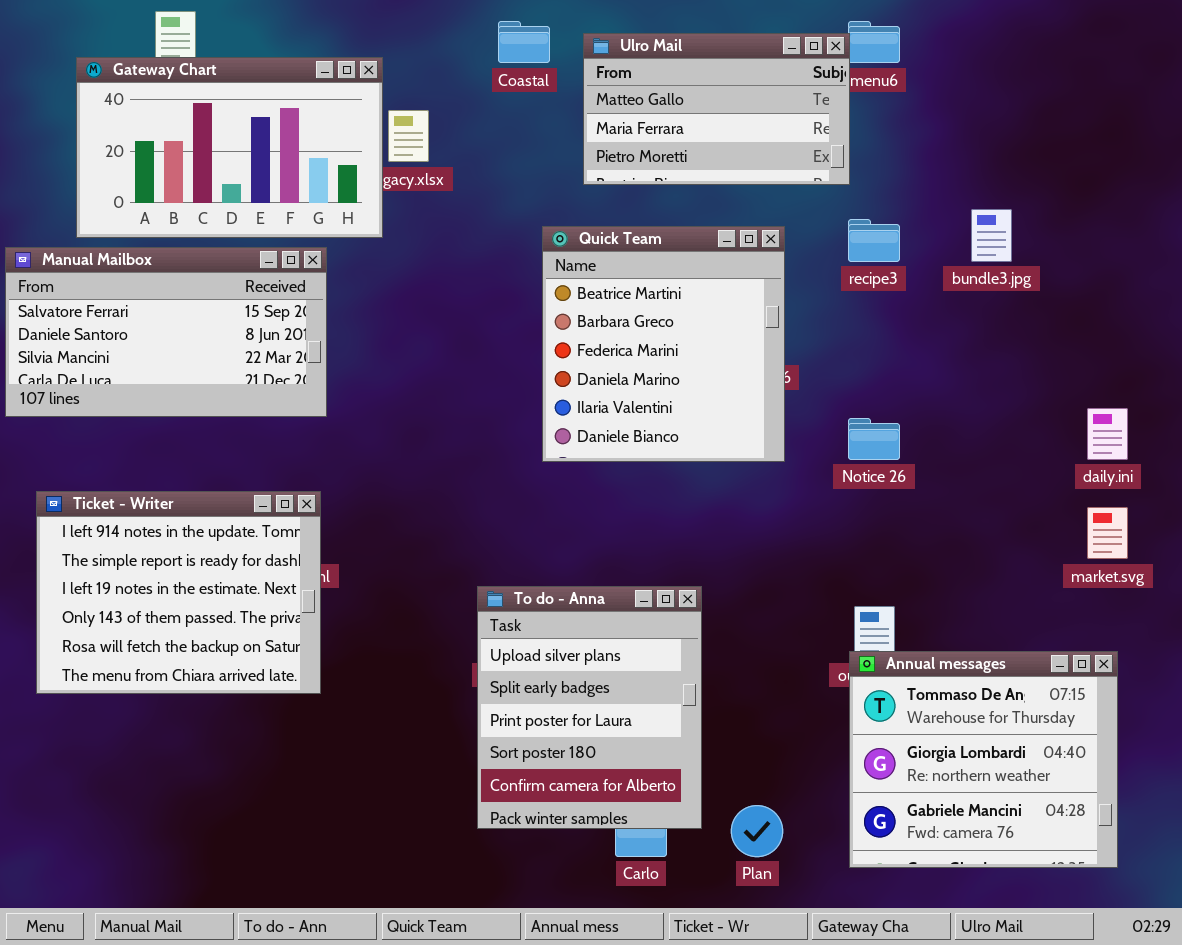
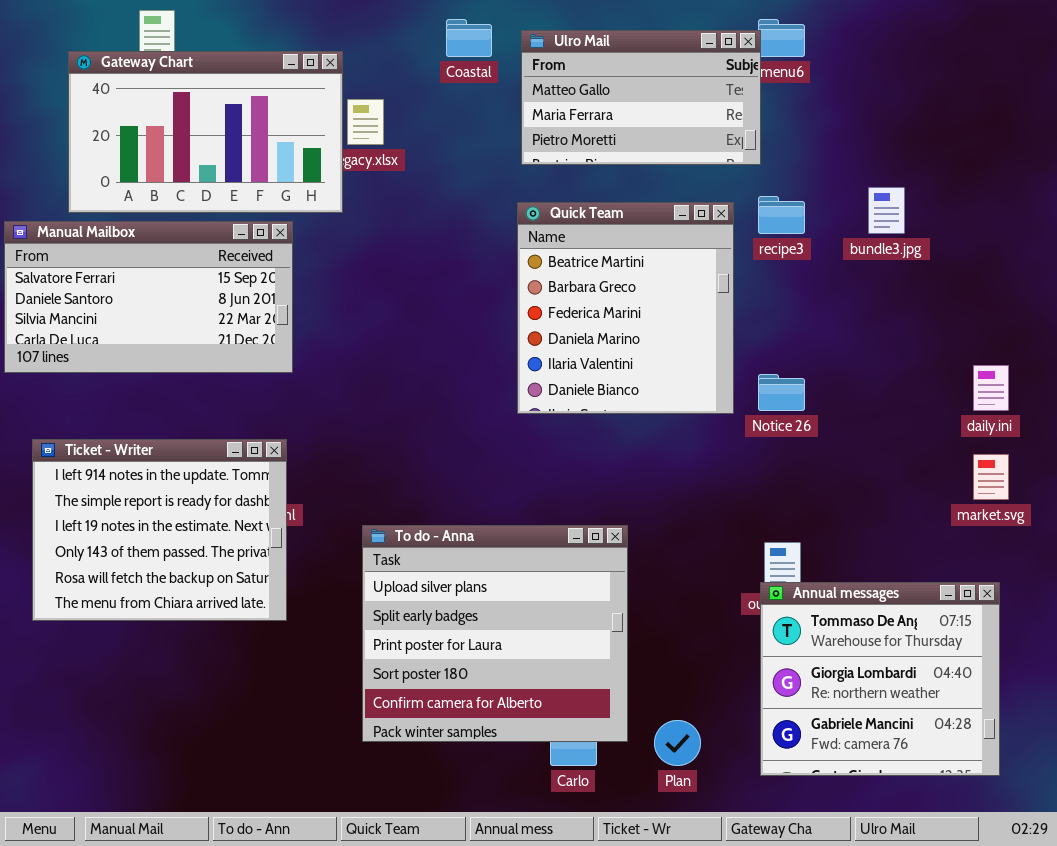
Quick Team: [542,226,785,462] -> [517,202,734,414], moved
To do - Anna: [477,586,702,829] -> [362,525,628,742], resized

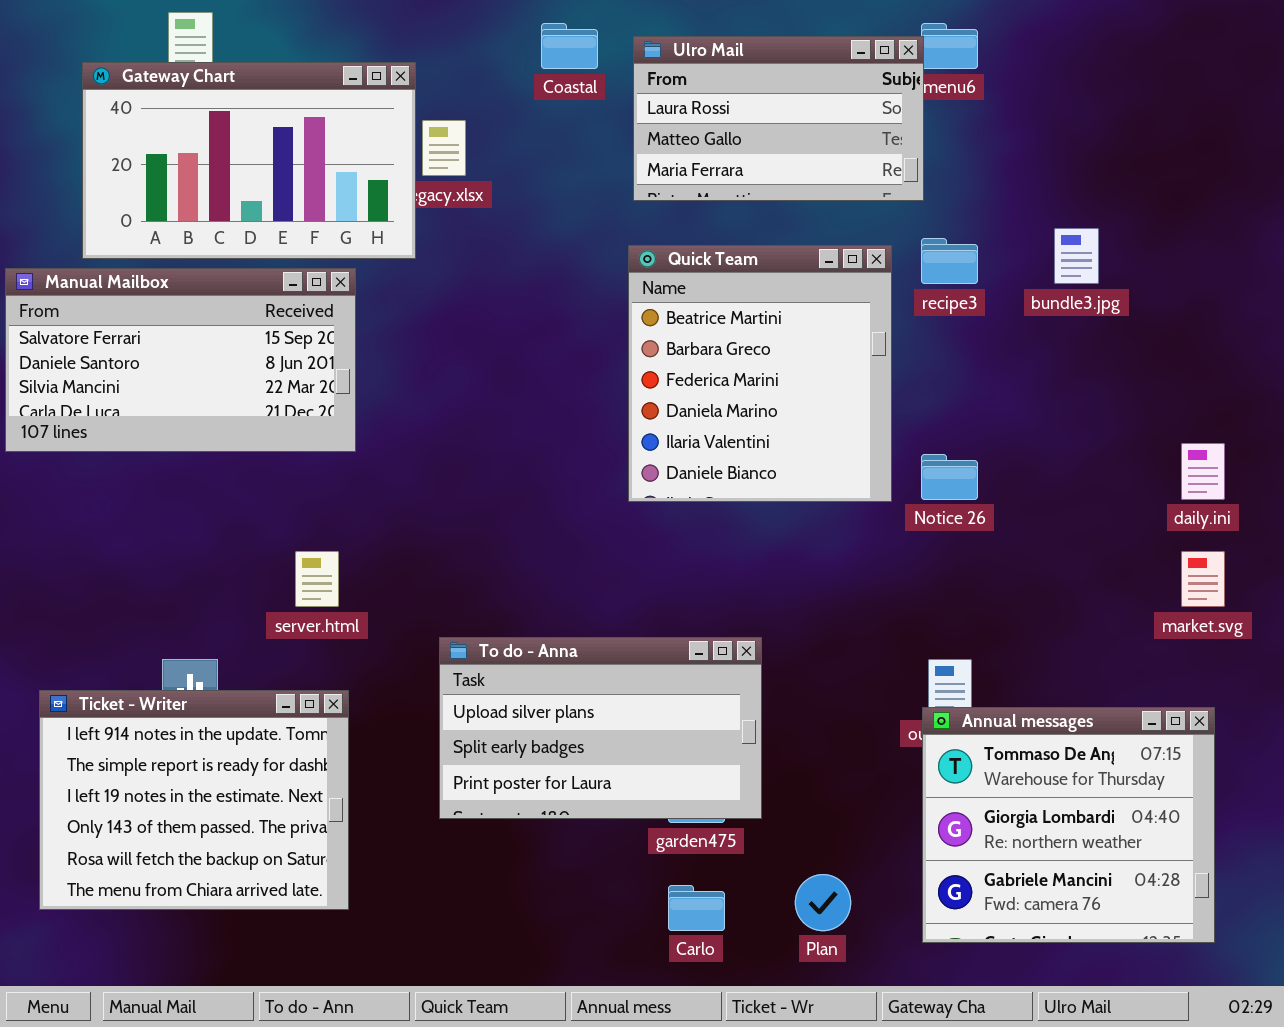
Ulro Mail: [521,30,761,165] -> [633,36,924,201], scrolled up 1 row
Ticket - Writer: [32,439,287,621] -> [39,690,349,910], moved
To do - Anna: [362,525,628,742] -> [439,637,762,819], resized

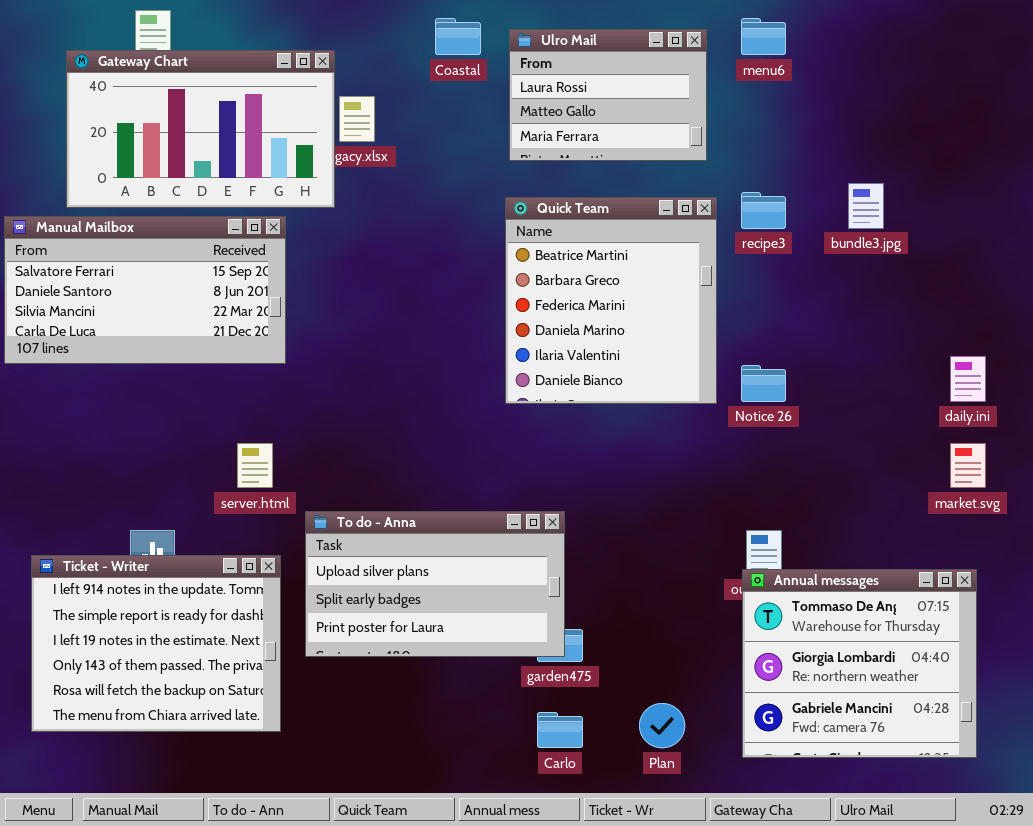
Ulro Mail: [633,36,924,201] -> [509,29,707,161], resized
To do - Anna: [439,637,762,819] -> [305,511,565,657], moved

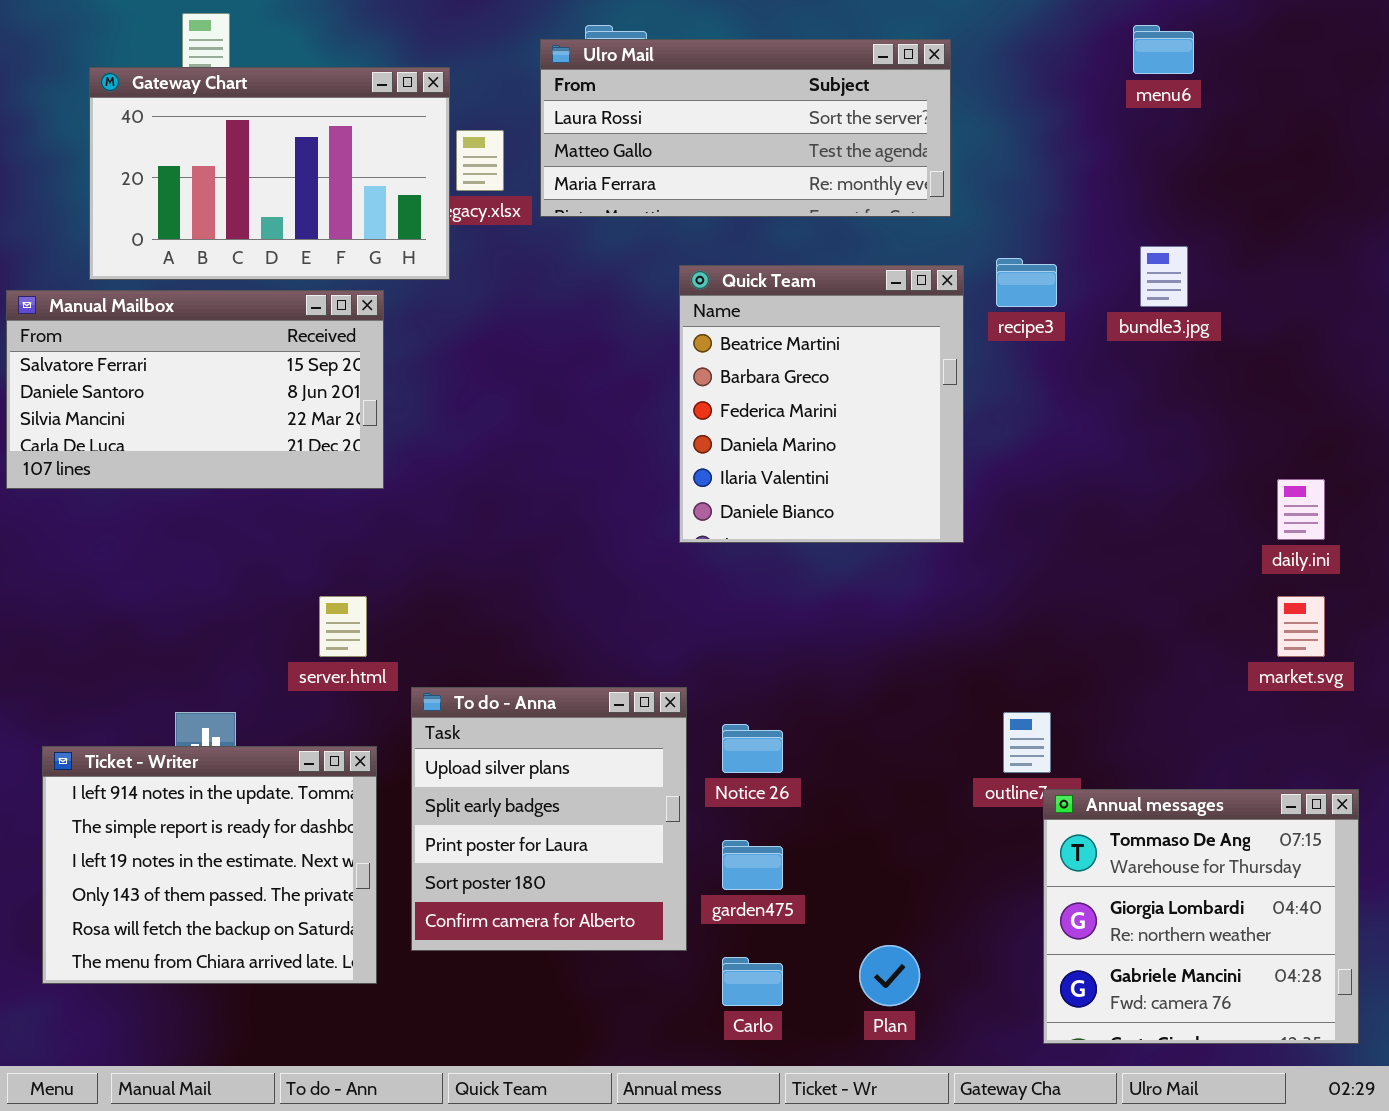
menu6: [741,18,786,55] -> [1133,25,1194,74], moved
Ulro Mail: [509,29,707,161] -> [540,39,951,217], resized
Notice 26: [741,365,786,402] -> [722,724,783,773], moved
To do - Anna: [305,511,565,657] -> [411,687,687,951], resized
Annual messages: [742,569,977,758] -> [1043,789,1359,1044], moved

